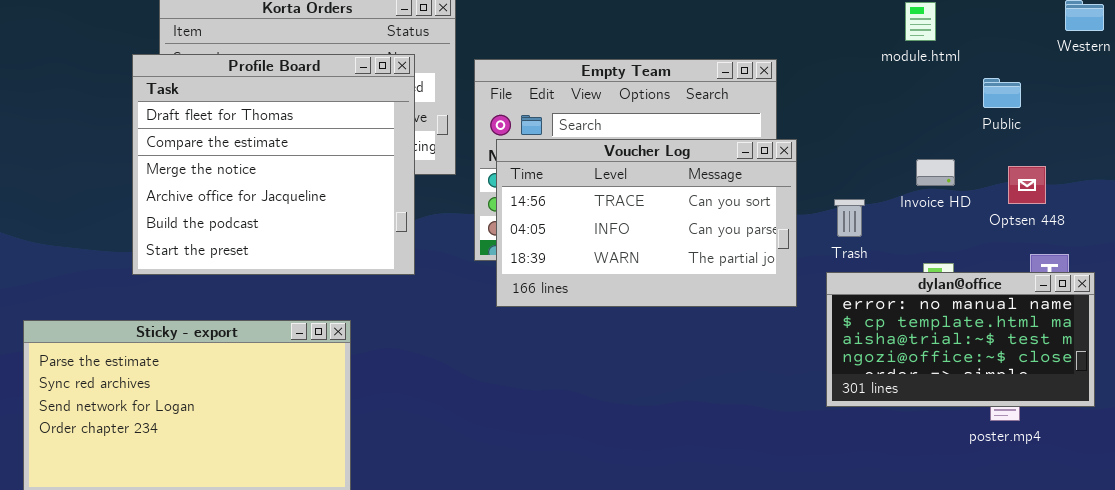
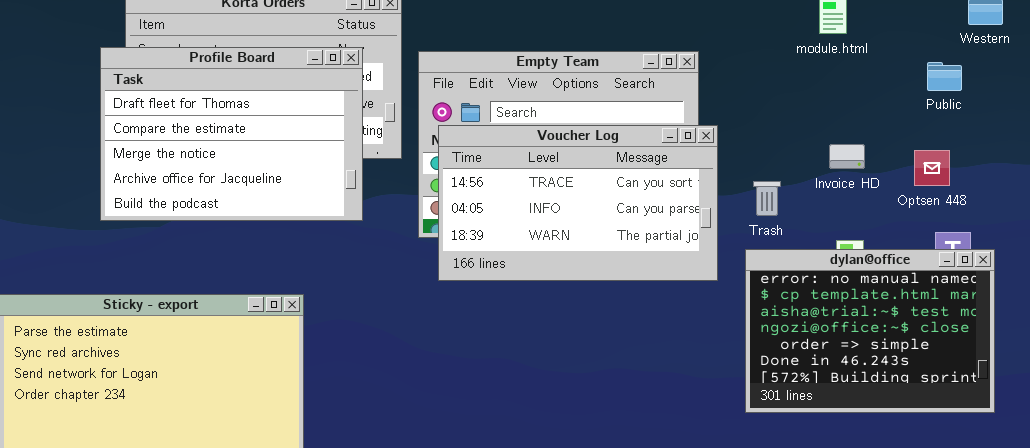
Profile Board: [132,54,415,275] -> [100,47,363,221], resized
Public: [983,78,1021,108] -> [927,62,962,91], moved
dylan@office: [826,272,1095,407] -> [745,249,995,413], resized

